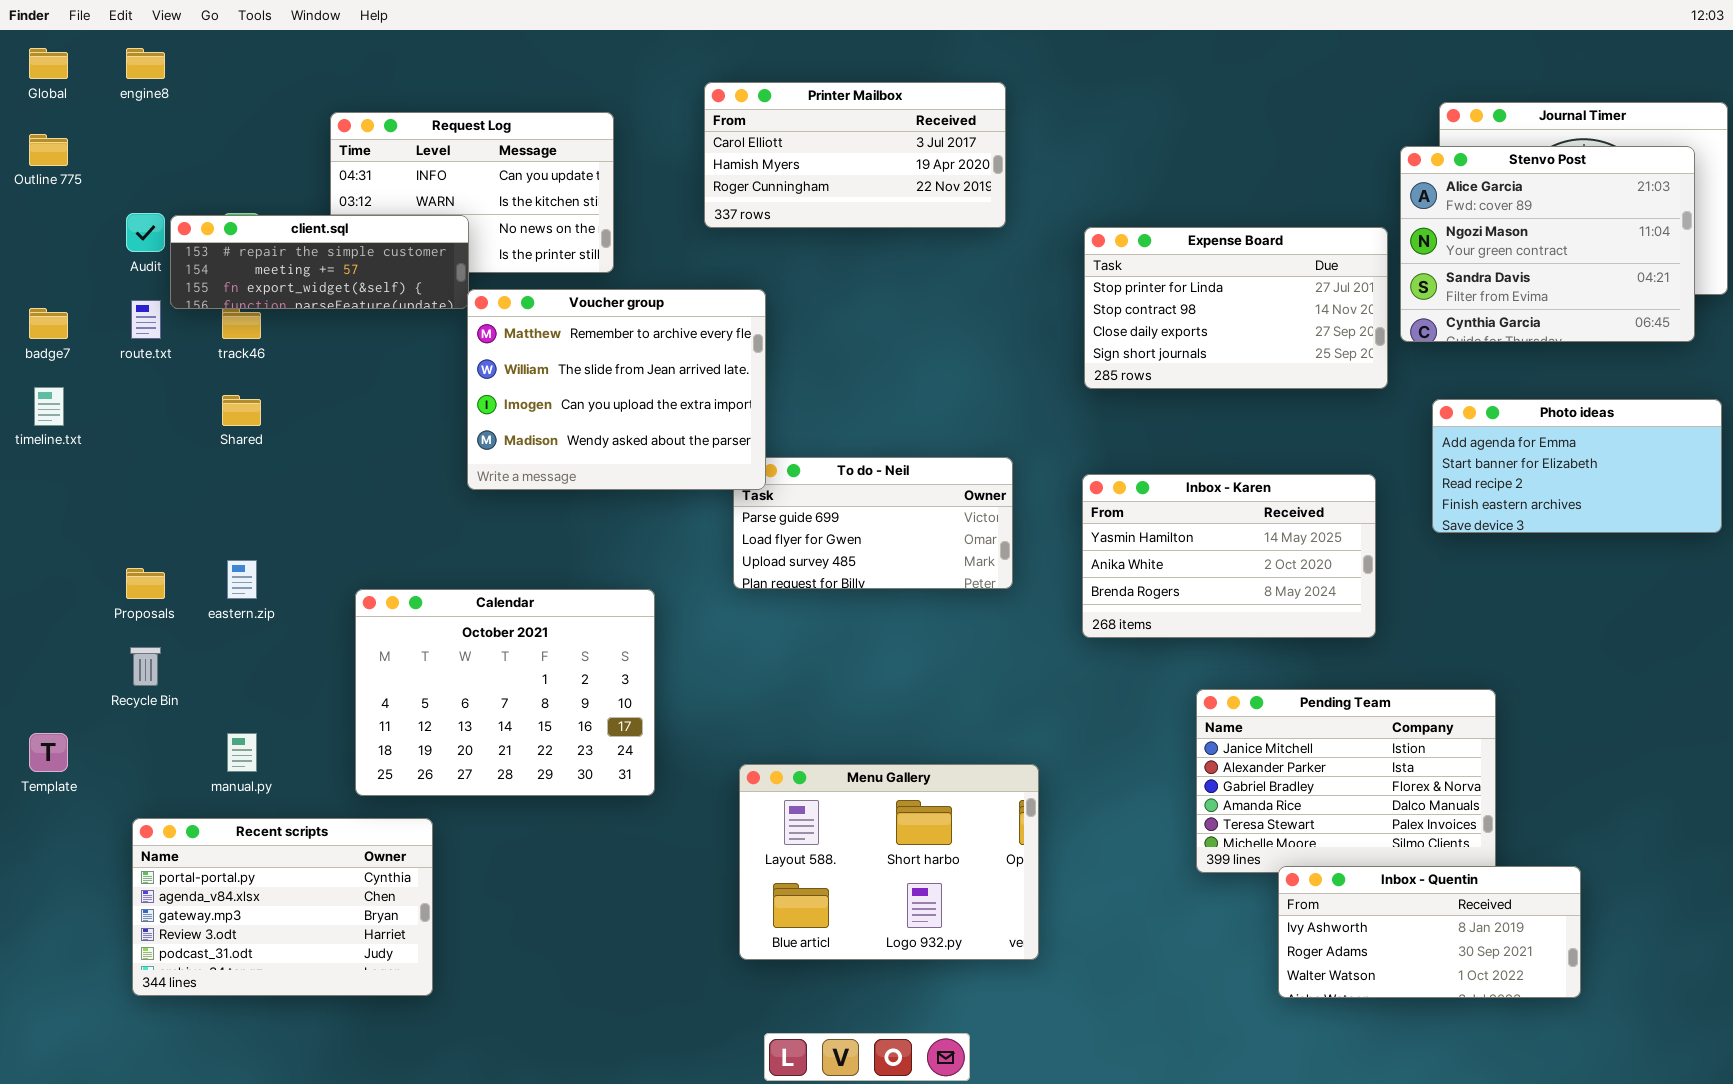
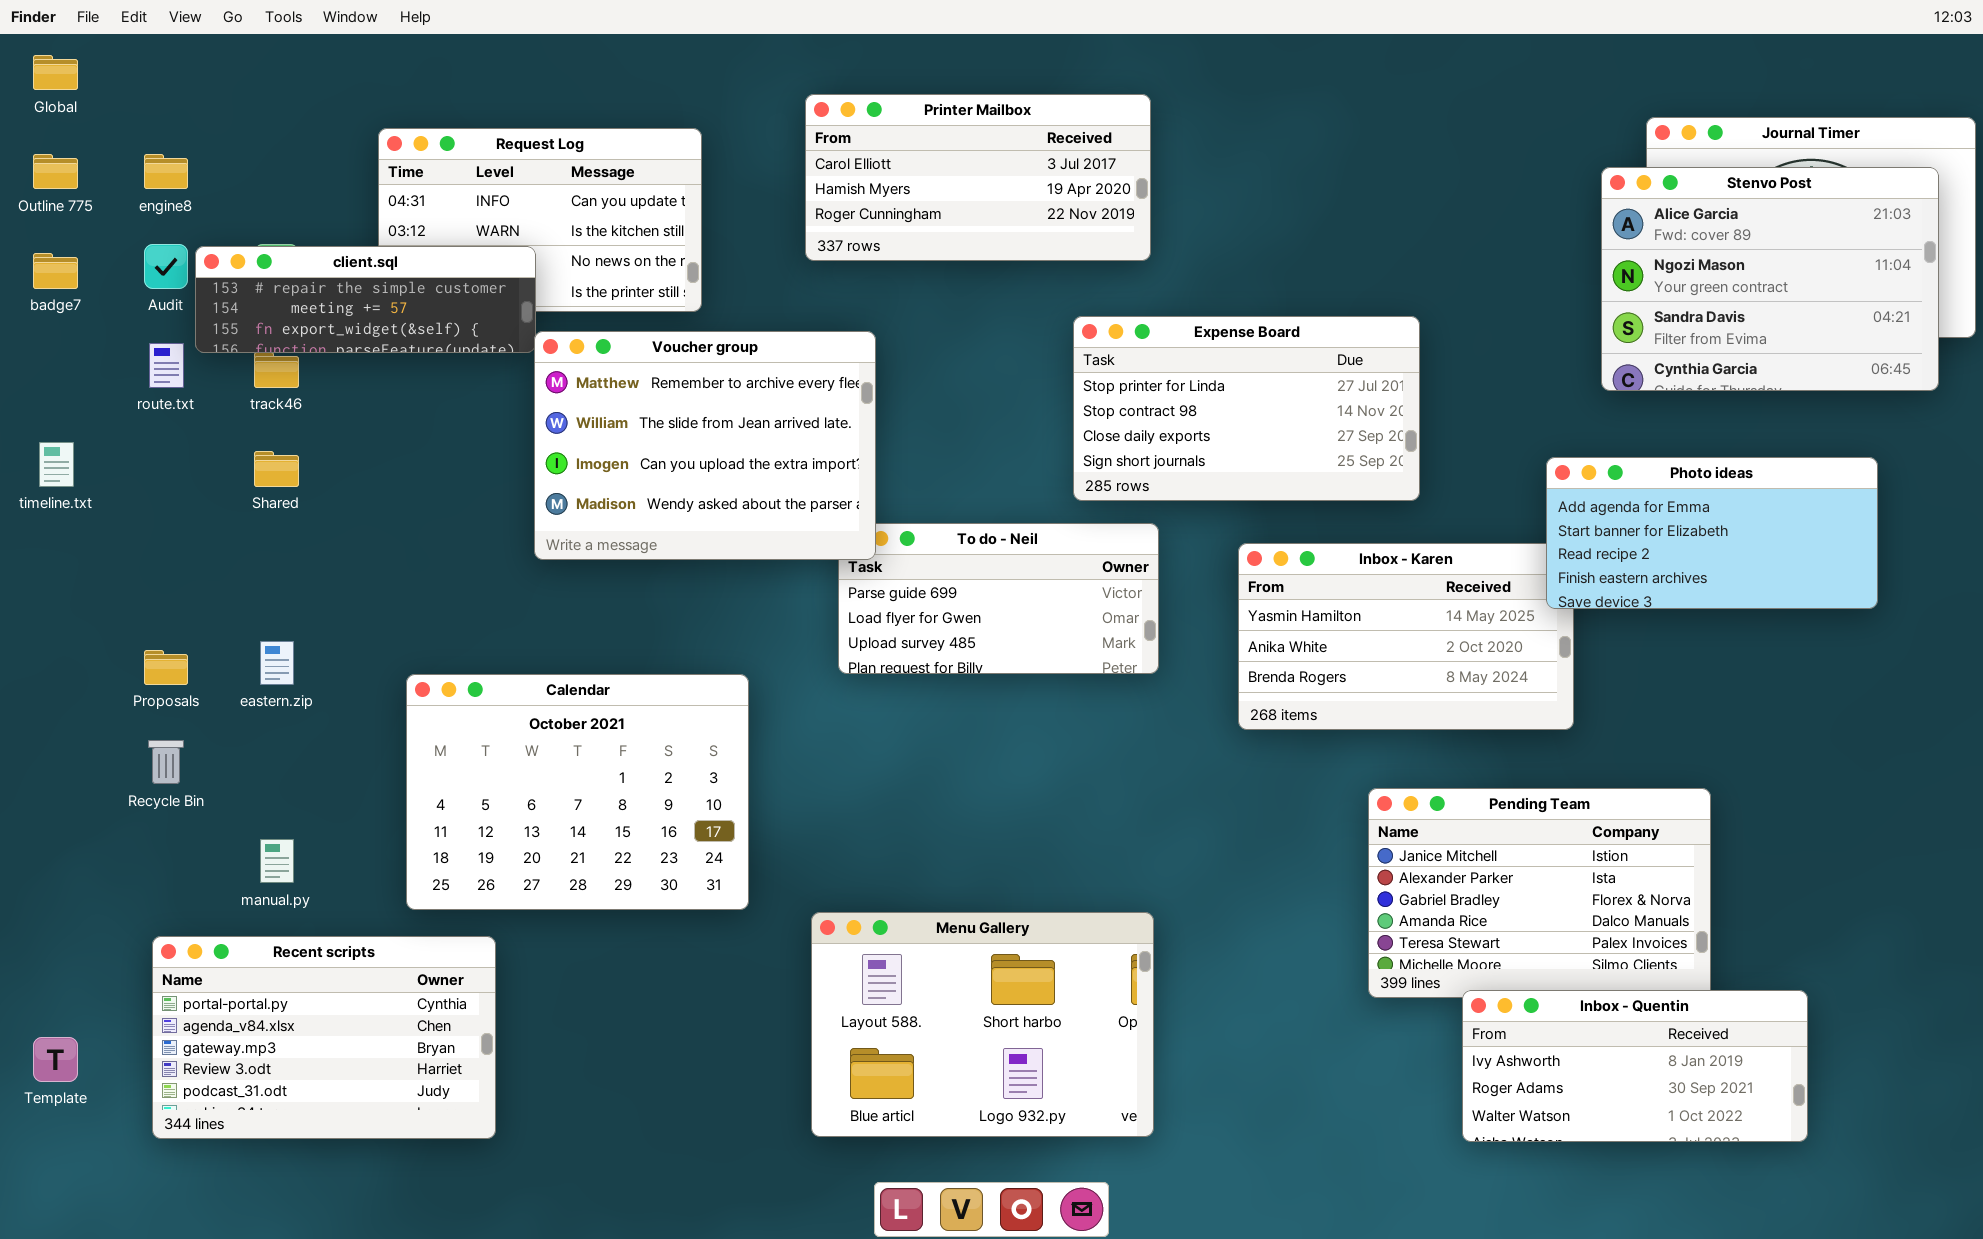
engine8: [126,48,165,79] -> [144,154,188,189], moved
Expense Board: [1084,227,1388,389] -> [1073,316,1420,501], moved
badge7: [29,308,68,339] -> [33,253,78,289], moved
Photo ideas: [1432,399,1722,533] -> [1546,457,1878,609], moved
Template: [29,733,68,772] -> [33,1037,78,1082], moved
Menu Gallery: [739,764,1039,960] -> [811,912,1154,1137], moved

